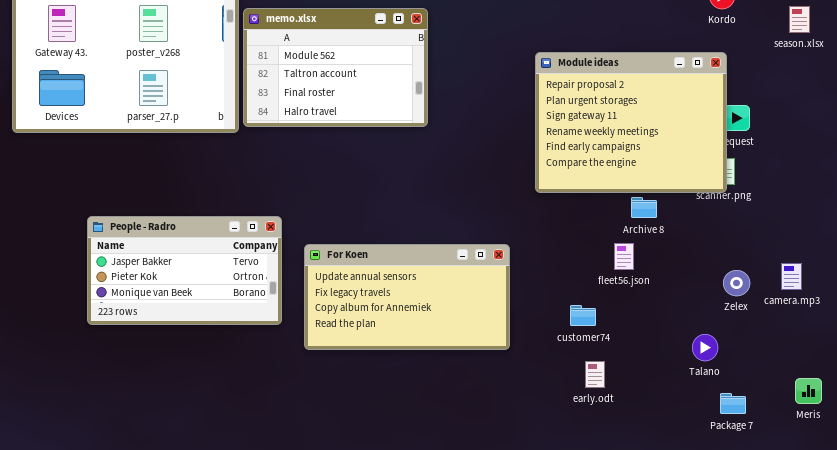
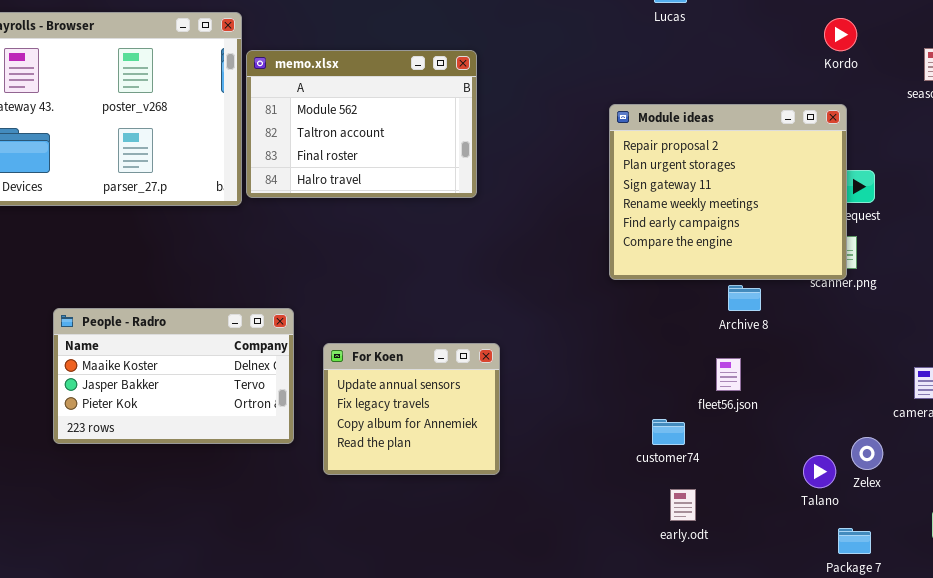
People - Radro: [87,216,282,325] -> [53,308,294,444], scrolled up 1 row
fleet56.json: [614,243,634,270] -> [716,358,741,391], moved
For Koen: [304,244,510,350] -> [323,343,500,475], resized
Zelex: [723,270,750,296] -> [851,437,883,470], moved

